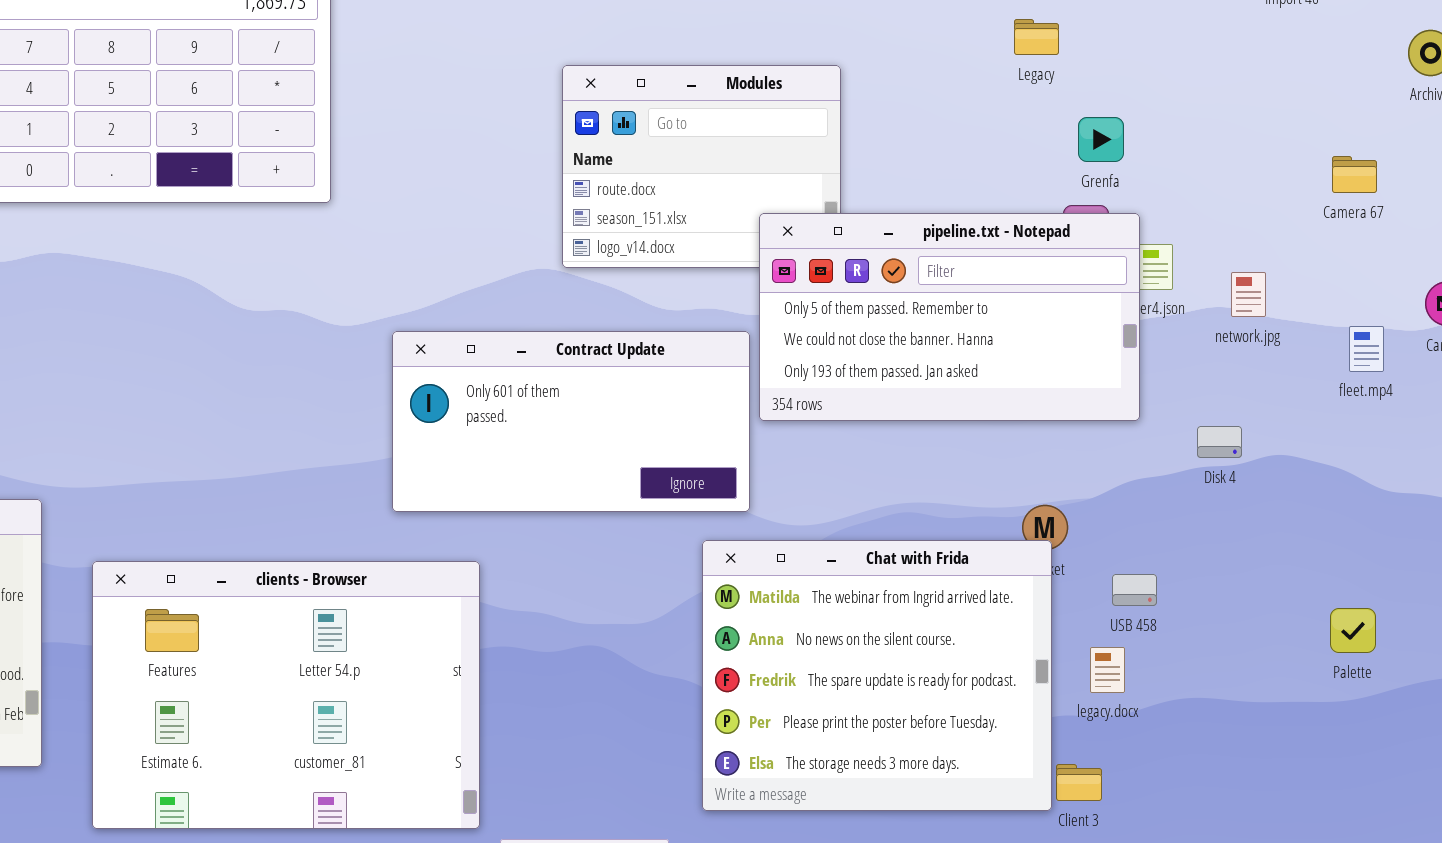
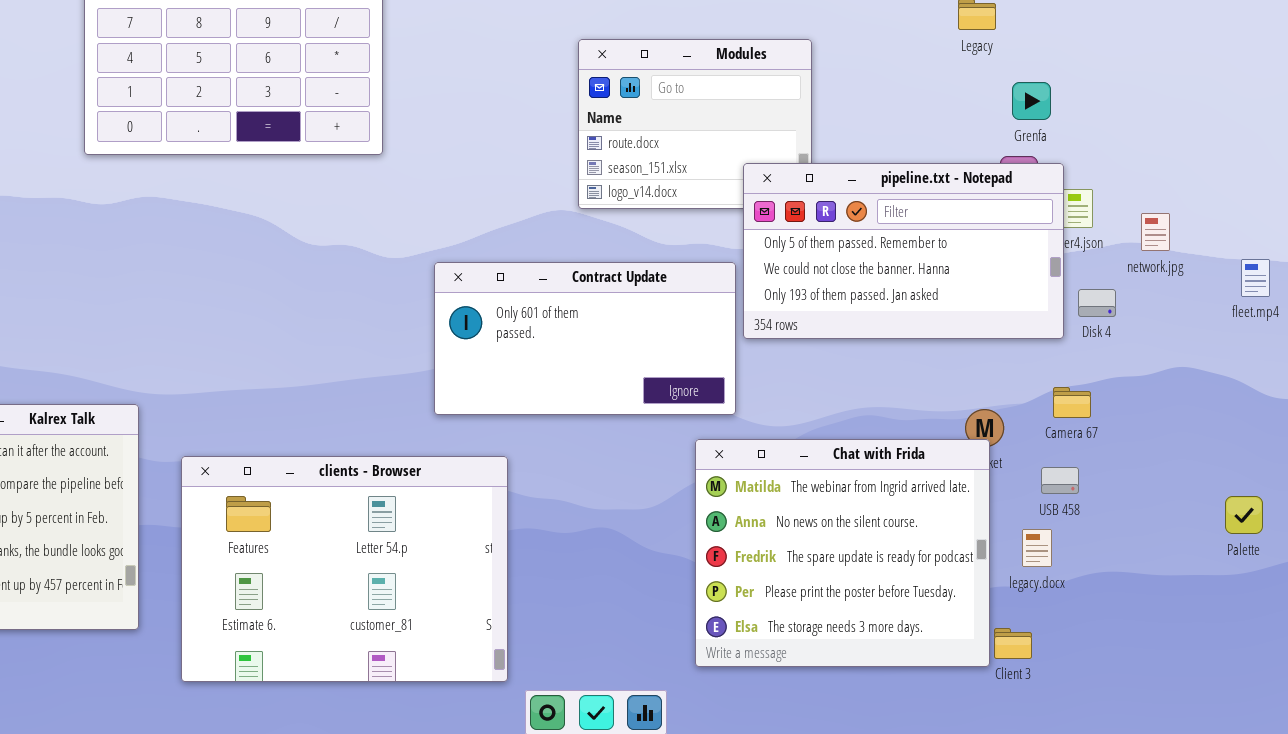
Camera 67: [1332,156,1377,193] -> [1053,387,1091,418], moved
Disk 4: [1197,426,1242,458] -> [1078,289,1116,317], moved

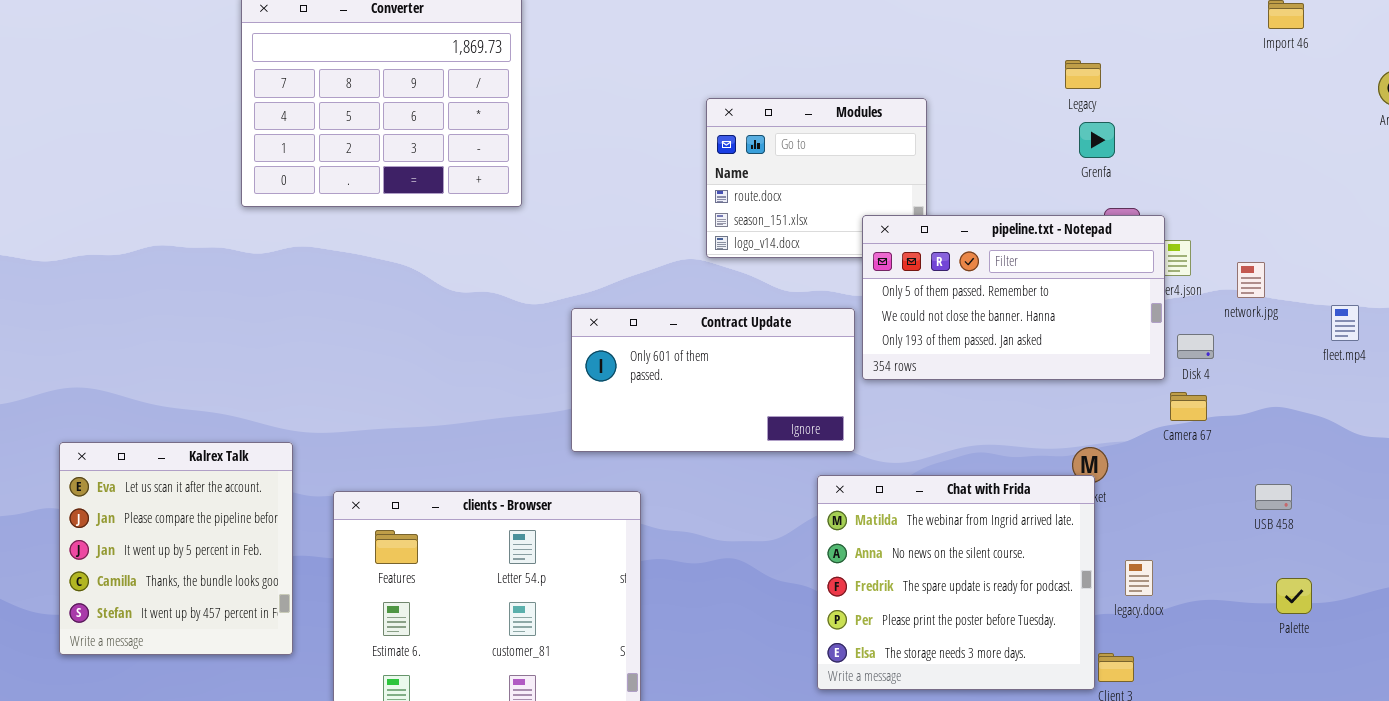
Grenfa: [1012,82,1051,120] -> [1079,122,1115,158], moved
Camera 67: [1053,387,1091,418] -> [1170,392,1207,421], moved
USB 458: [1041,467,1079,494] -> [1255,484,1292,510], moved
Palette: [1225,496,1263,534] -> [1276,578,1312,614], moved

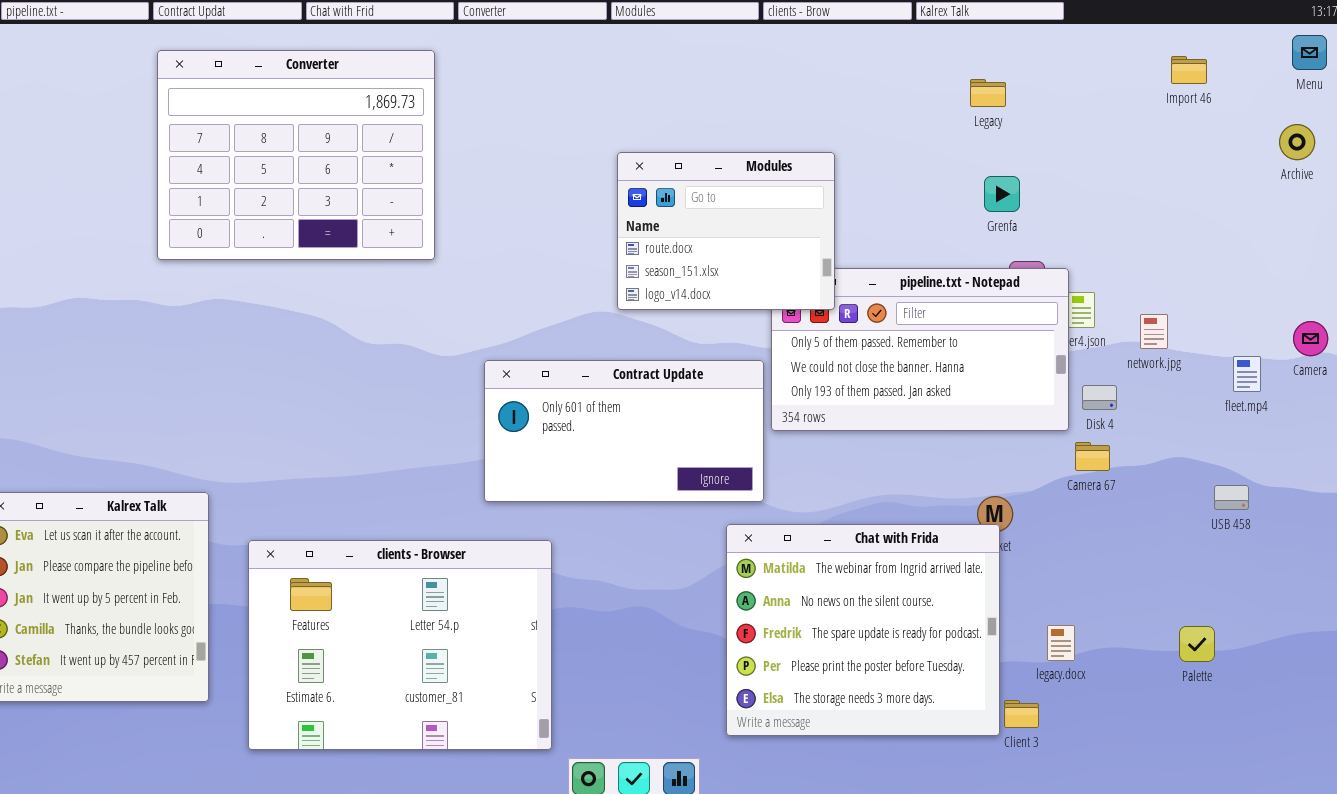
Legacy: [1065,60,1101,89] -> [970,79,1006,107], moved
Modules: [706,98,927,258] -> [617,152,835,310], raised
USB 458: [1255,484,1292,510] -> [1214,485,1249,510], moved
legacy.docx: [1125,560,1153,596] -> [1047,625,1075,661], moved

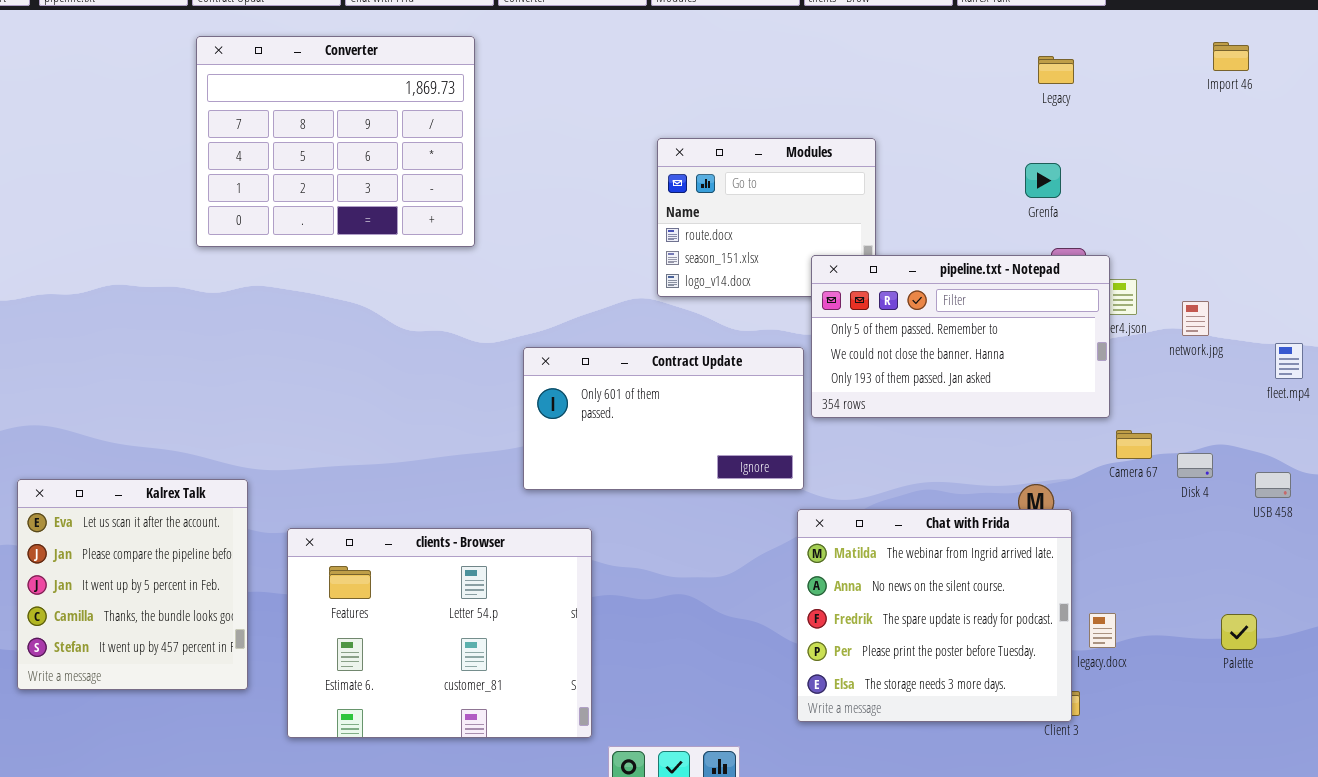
Legacy: [970,79,1006,107] -> [1038,56,1074,84], moved
pipeline.txt - Notepad: [771,268,1069,431] -> [811,255,1110,418], raised
Disk 4: [1082,385,1117,410] -> [1177,453,1213,478], moved
Chat with Frida: [726,524,1000,736] -> [797,509,1072,722], moved

